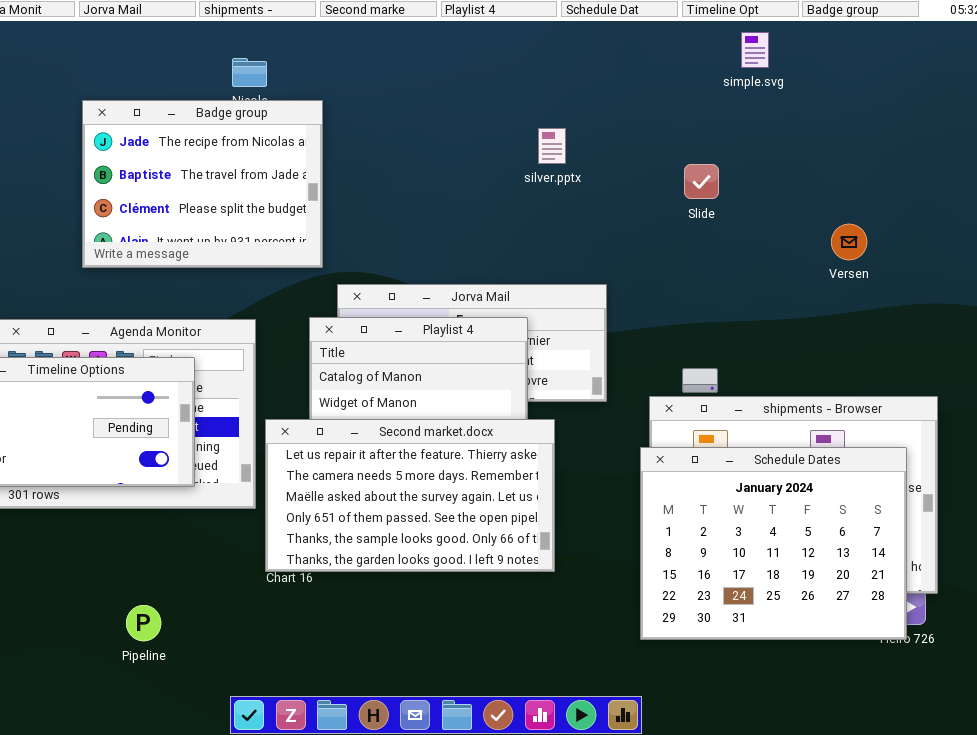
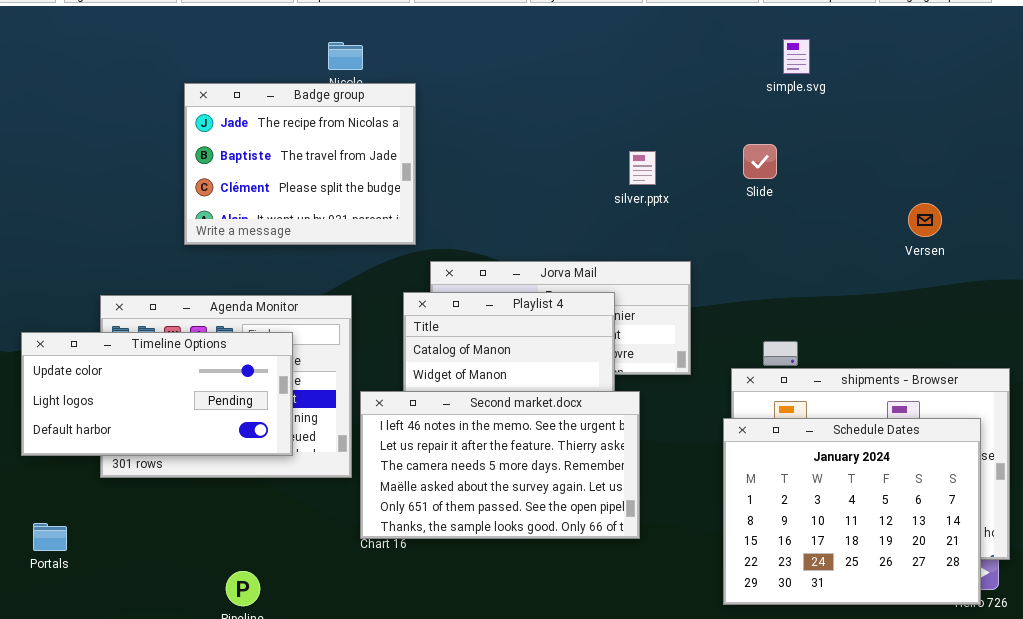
simple.svg: [741,32,769,68] -> [783,39,810,74], moved
silver.pptx: [538,128,566,164] -> [629,151,656,185], moved
Slide: [684,164,719,199] -> [743,144,777,179], moved
Second market.docx: [265,419,555,572] -> [360,391,640,539], scrolled up 1 row

